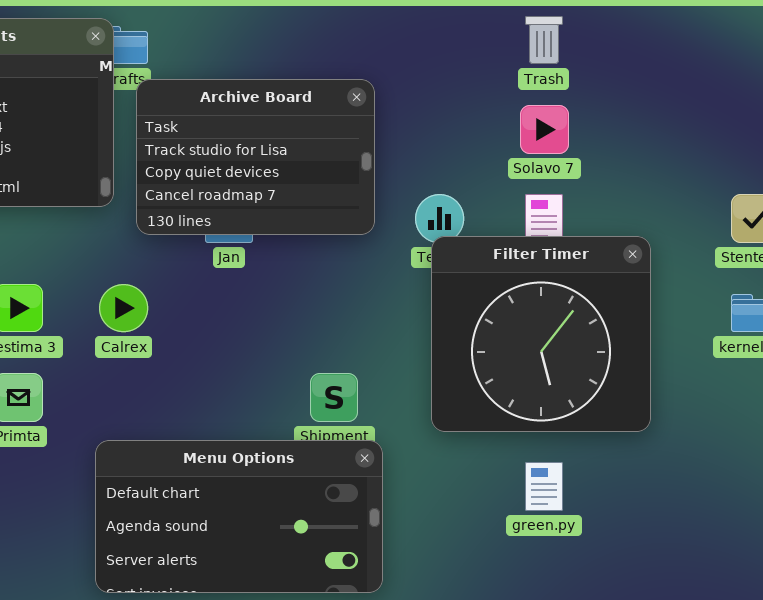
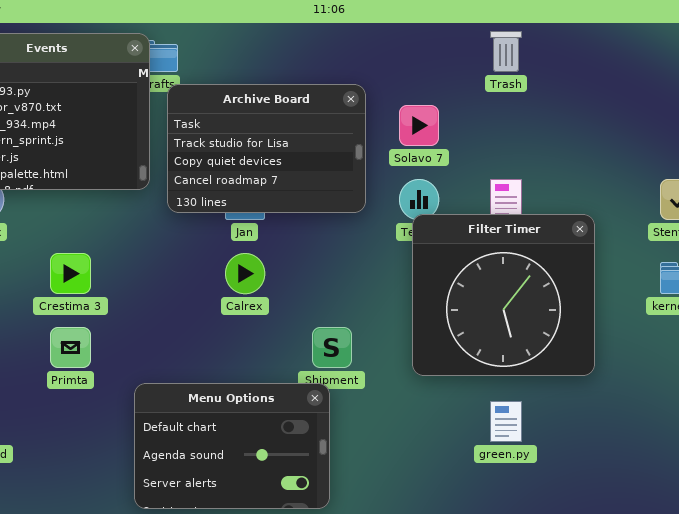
Solavo 7: [520,105,569,154] -> [399,105,439,146], moved
Calrex: [99,284,148,332] -> [225,253,265,294], moved
Menu Options: [95,440,383,593] -> [134,383,330,509], resized

